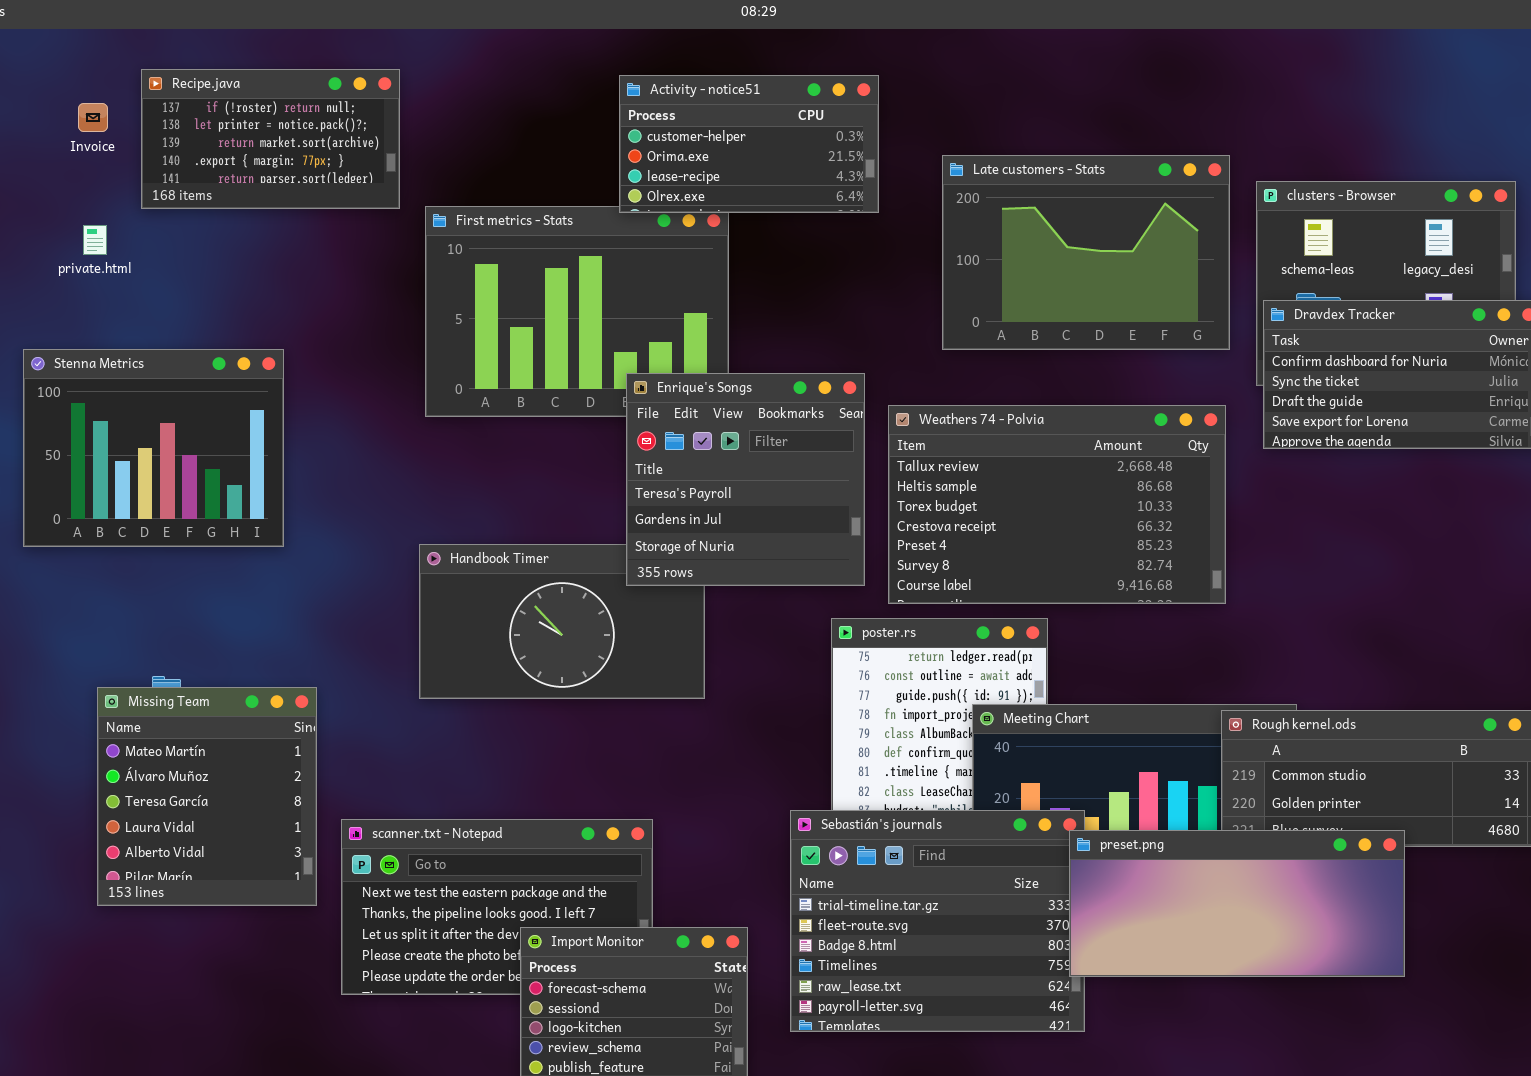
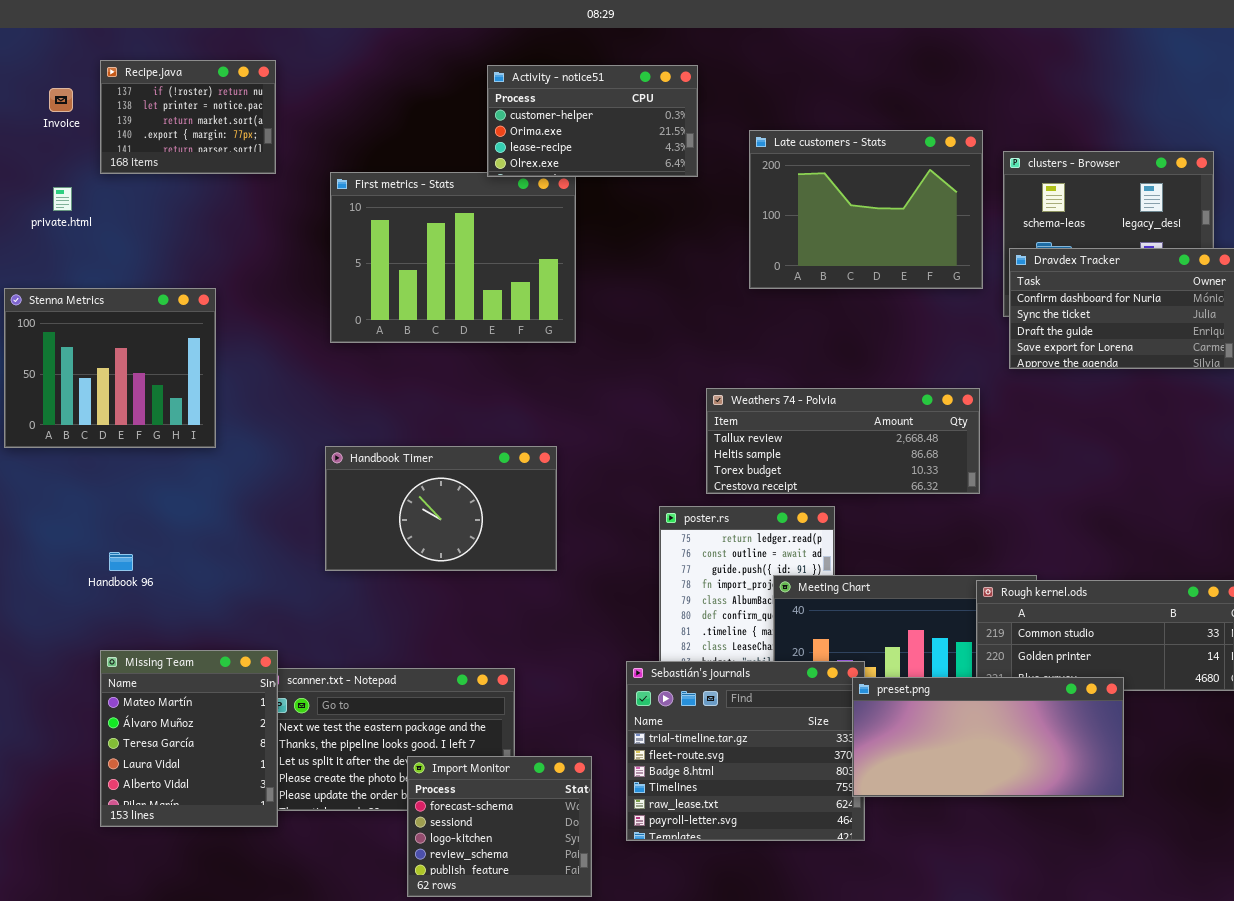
Recipe.java: [141,69,400,209] -> [100,60,276,174], resized
Enrique's Songs: [626,373,865,586] -> none, closed
Weathers 74 - Polvia: [888,405,1226,604] -> [706,388,980,494], resized
Missing Team: [97,687,317,906] -> [100,650,278,827], moved

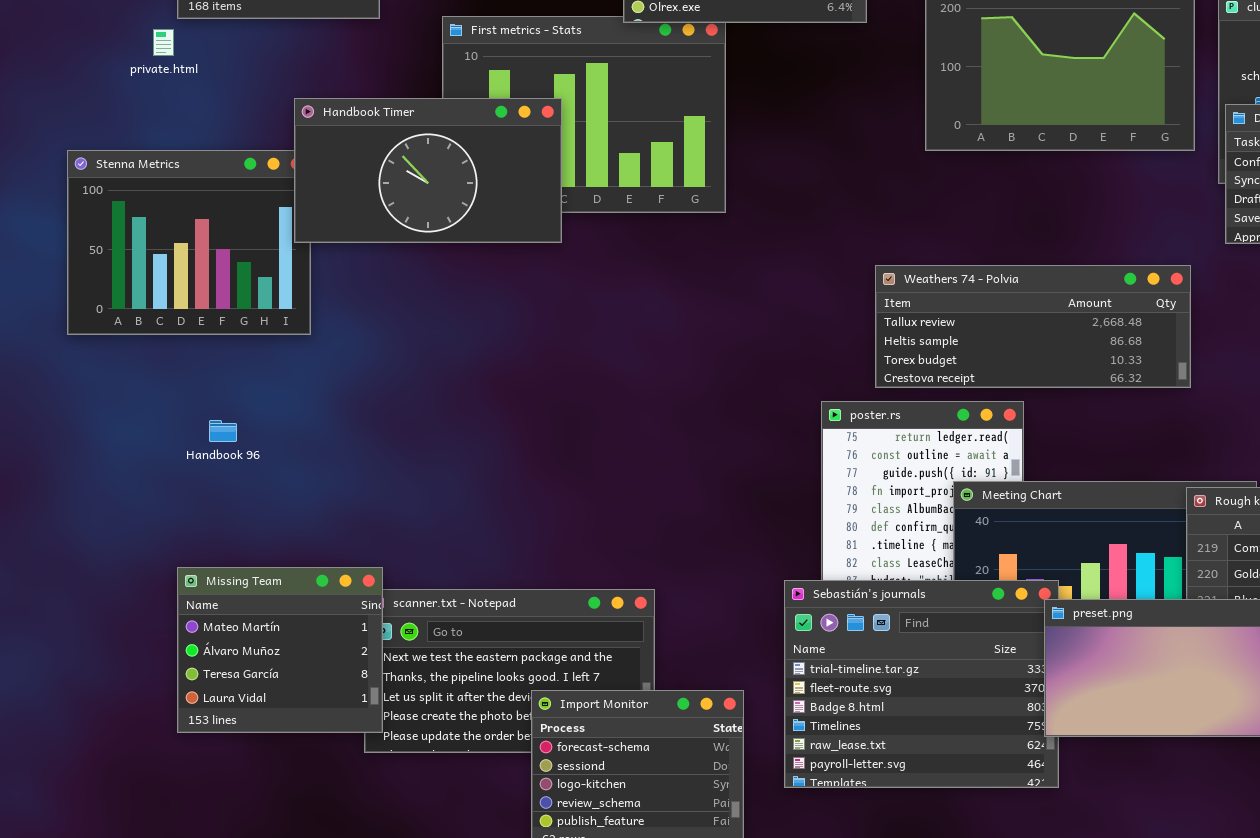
private.html: [53,187,72,211] -> [153,29,174,56], moved
Handbook Timer: [325,446,557,571] -> [294,98,562,243], moved
Handbook 96: [109,552,133,571] -> [209,420,237,442], moved
Missing Team: [100,650,278,827] -> [177,567,383,733], resized

